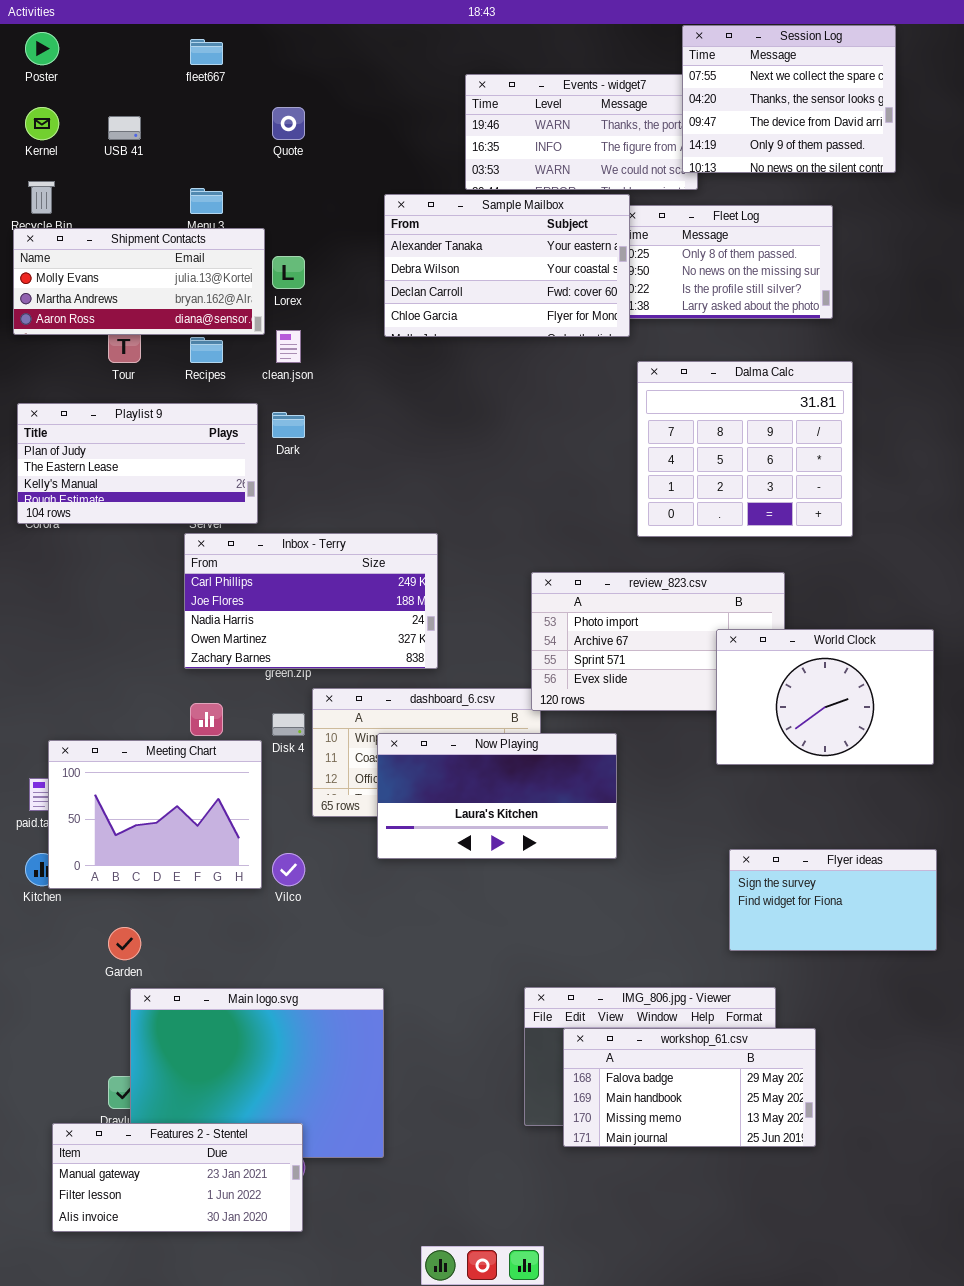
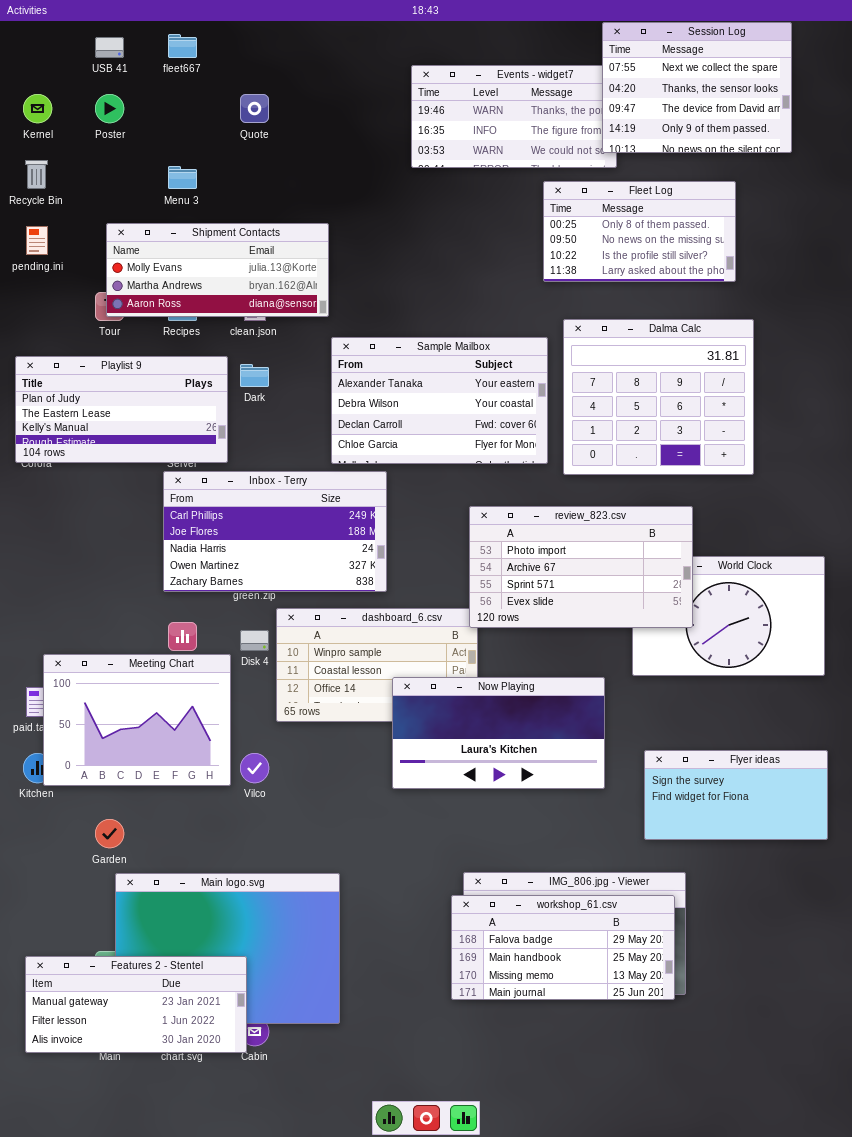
Poster: [25,32,59,65] -> [95,94,124,123], moved
USB 41: [108,116,141,140] -> [95,37,124,58], moved
Sample Mailbox: [384,194,630,337] -> [331,337,548,464], moved
Shipment Contacts: [13,228,265,335] -> [106,223,329,317], moved
review_823.csv: [531,572,785,711] -> [469,506,693,628], raised
Now Playing: [377,733,617,859] -> [392,677,605,789], moved
workshop_61.csv: [563,1028,816,1147] -> [451,895,675,1000], moved
Features 2 - Stentel: [52,1123,303,1232] -> [25,956,247,1053], moved

